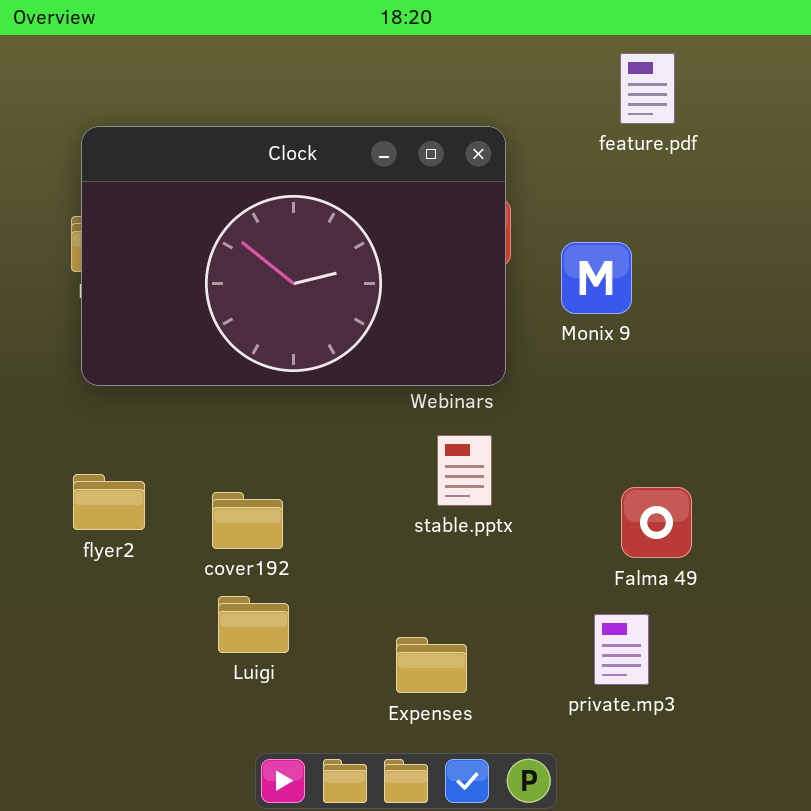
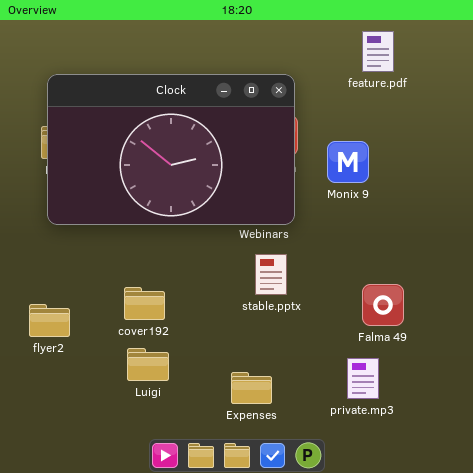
flyer2: [73,474,145,530] -> [29,304,70,337], moved

